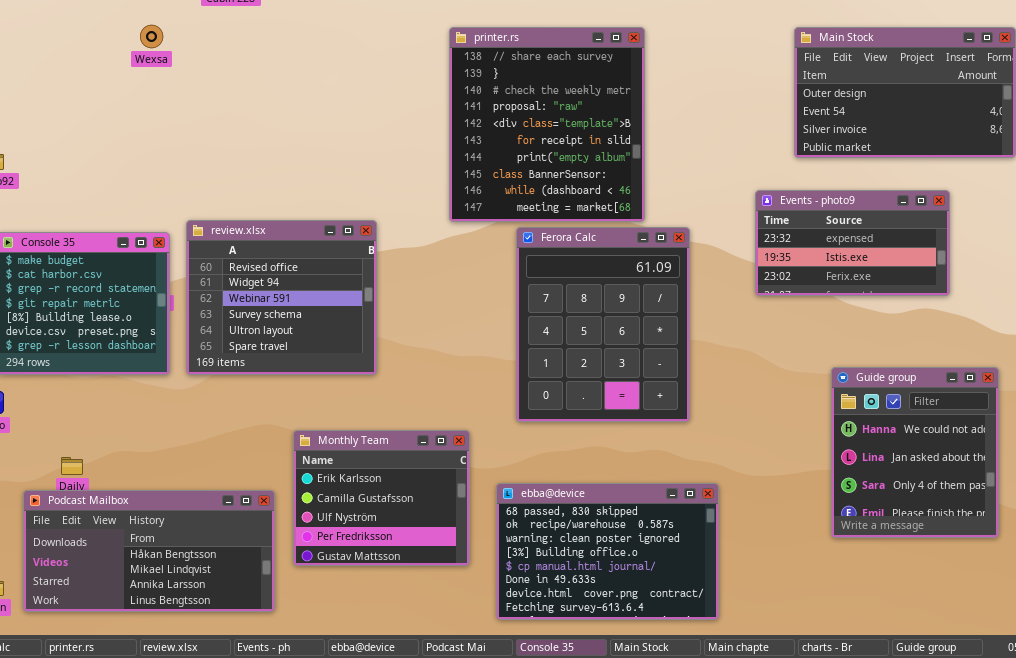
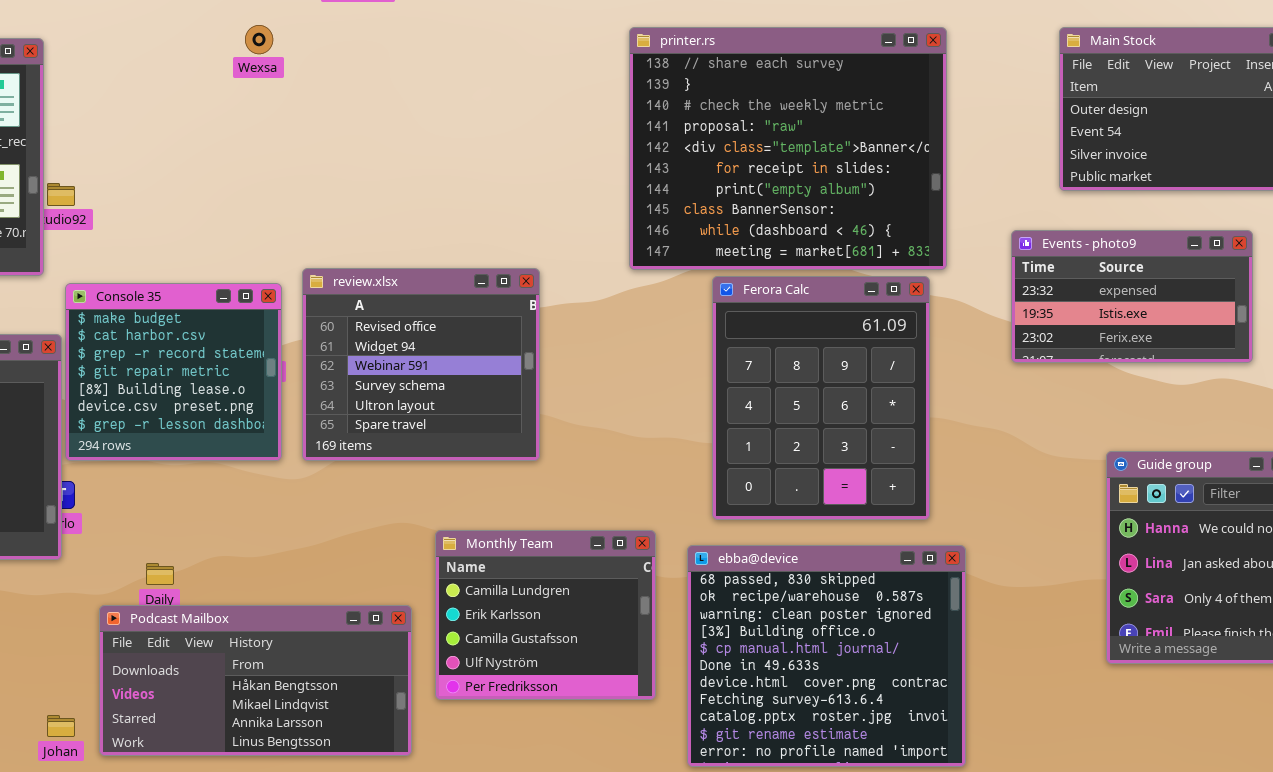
printer.rs: [449,27,645,222] -> [629,27,947,270], resized
Monthly Team: [293,430,470,566] -> [435,530,656,700], scrolled up 1 row
ebba@device: [496,483,719,620] -> [687,545,966,767], resized

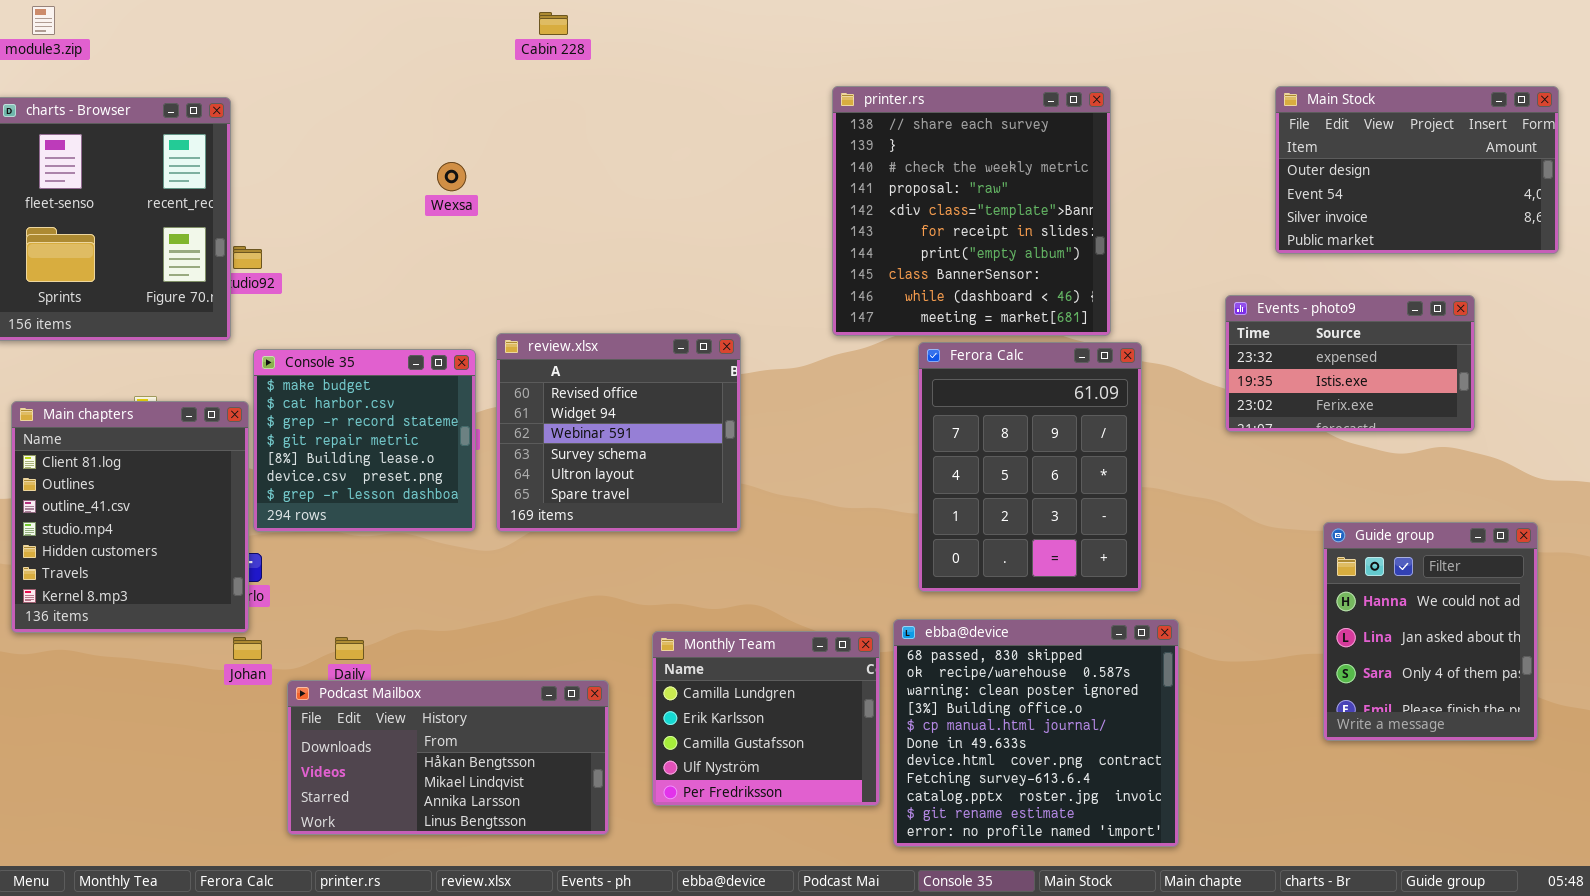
Wexsa: [245,25,273,54] -> [437,162,466,191], moved
printer.rs: [629,27,947,270] -> [832,86,1111,336], resized
Monthly Team: [435,530,656,700] -> [652,631,880,806], moved
Johan: [47,715,75,737] -> [233,637,262,660], moved

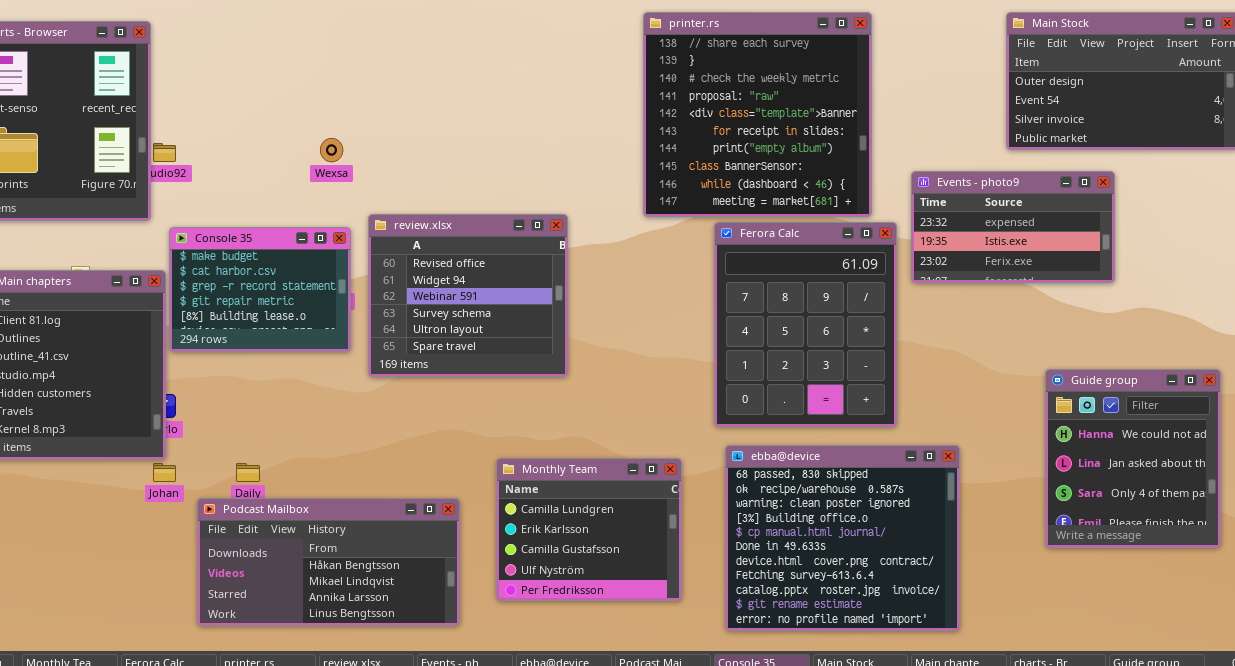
Wexsa: [437,162,466,191] -> [320,138,343,162], moved
Events - photo9: [1225,295,1475,432] -> [911,171,1115,283], moved
Console 35: [253,349,476,532] -> [169,227,351,352], resized
ebba@device: [893,619,1179,847] -> [725,445,960,631], moved

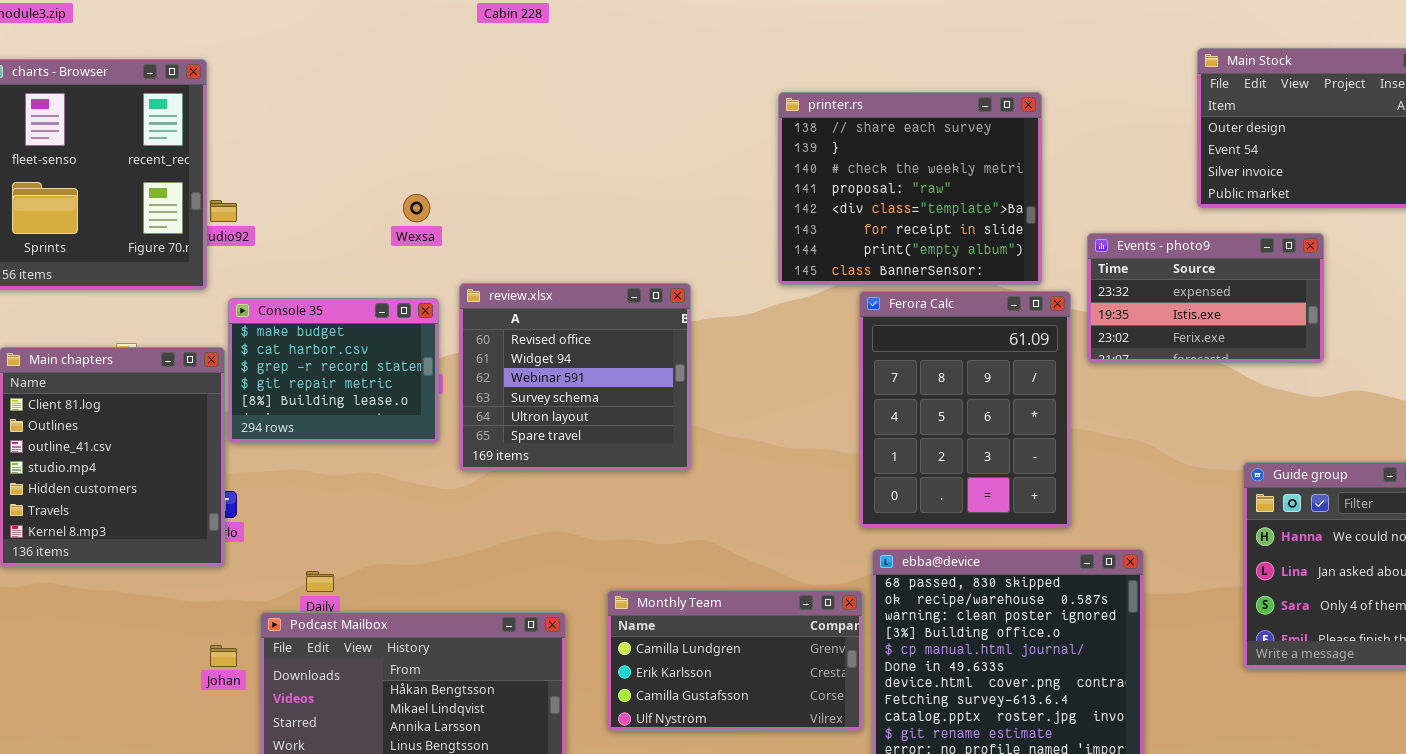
printer.rs: [643,12,872,217] -> [778,92,1042,285], resized
Monthly Team: [496,458,682,601] -> [607,590,863,731], resized
Johan: [153,463,176,482] -> [210,645,237,667], moved

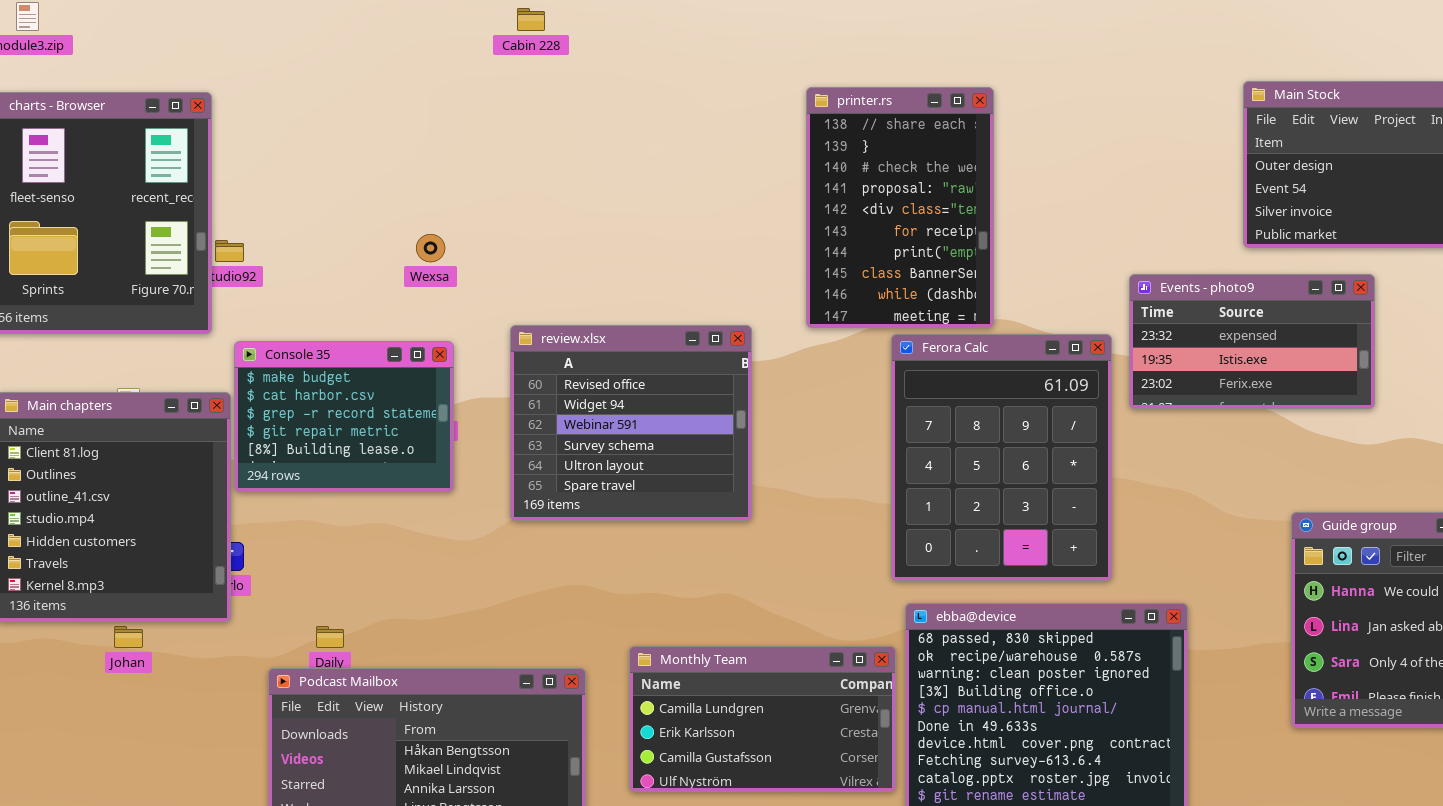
printer.rs: [778,92,1042,285] -> [806,87,994,328], resized
review.xlsx: [459,283,691,471] -> [510,325,752,521], moved
Johan: [210,645,237,667] -> [114,626,143,648], moved

